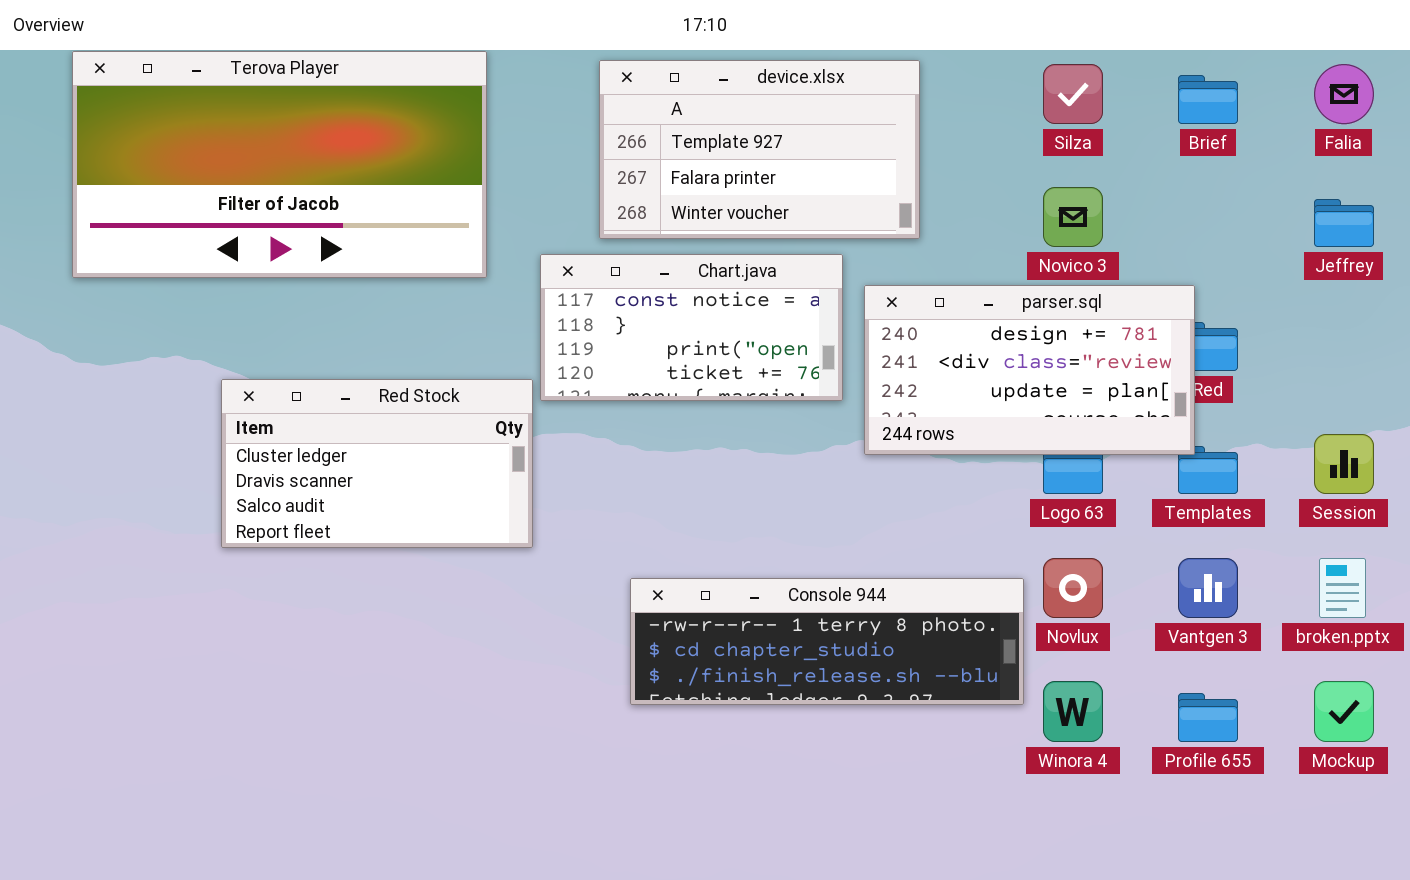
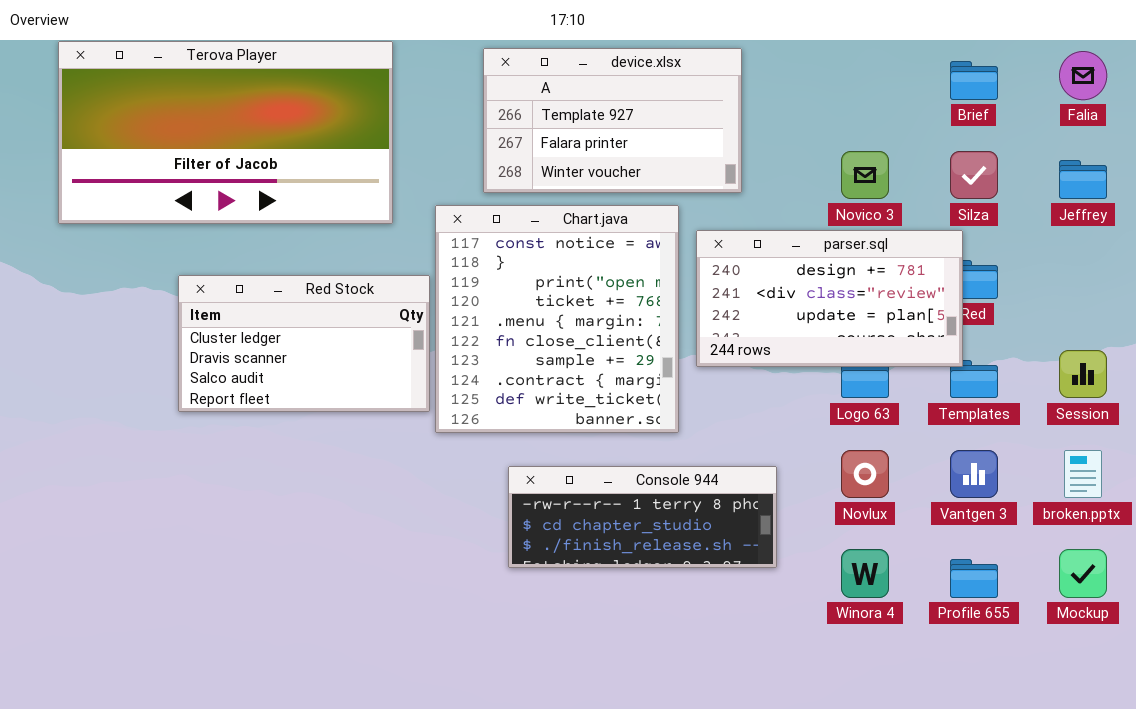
Silza: [1043,64,1103,124] -> [950,151,998,199], moved
Chart.java: [540,254,843,401] -> [435,205,679,433], resized
Red Stock: [221,379,533,548] -> [178,275,430,412], moved
Console 944: [630,578,1024,705] -> [508,466,777,568], resized

